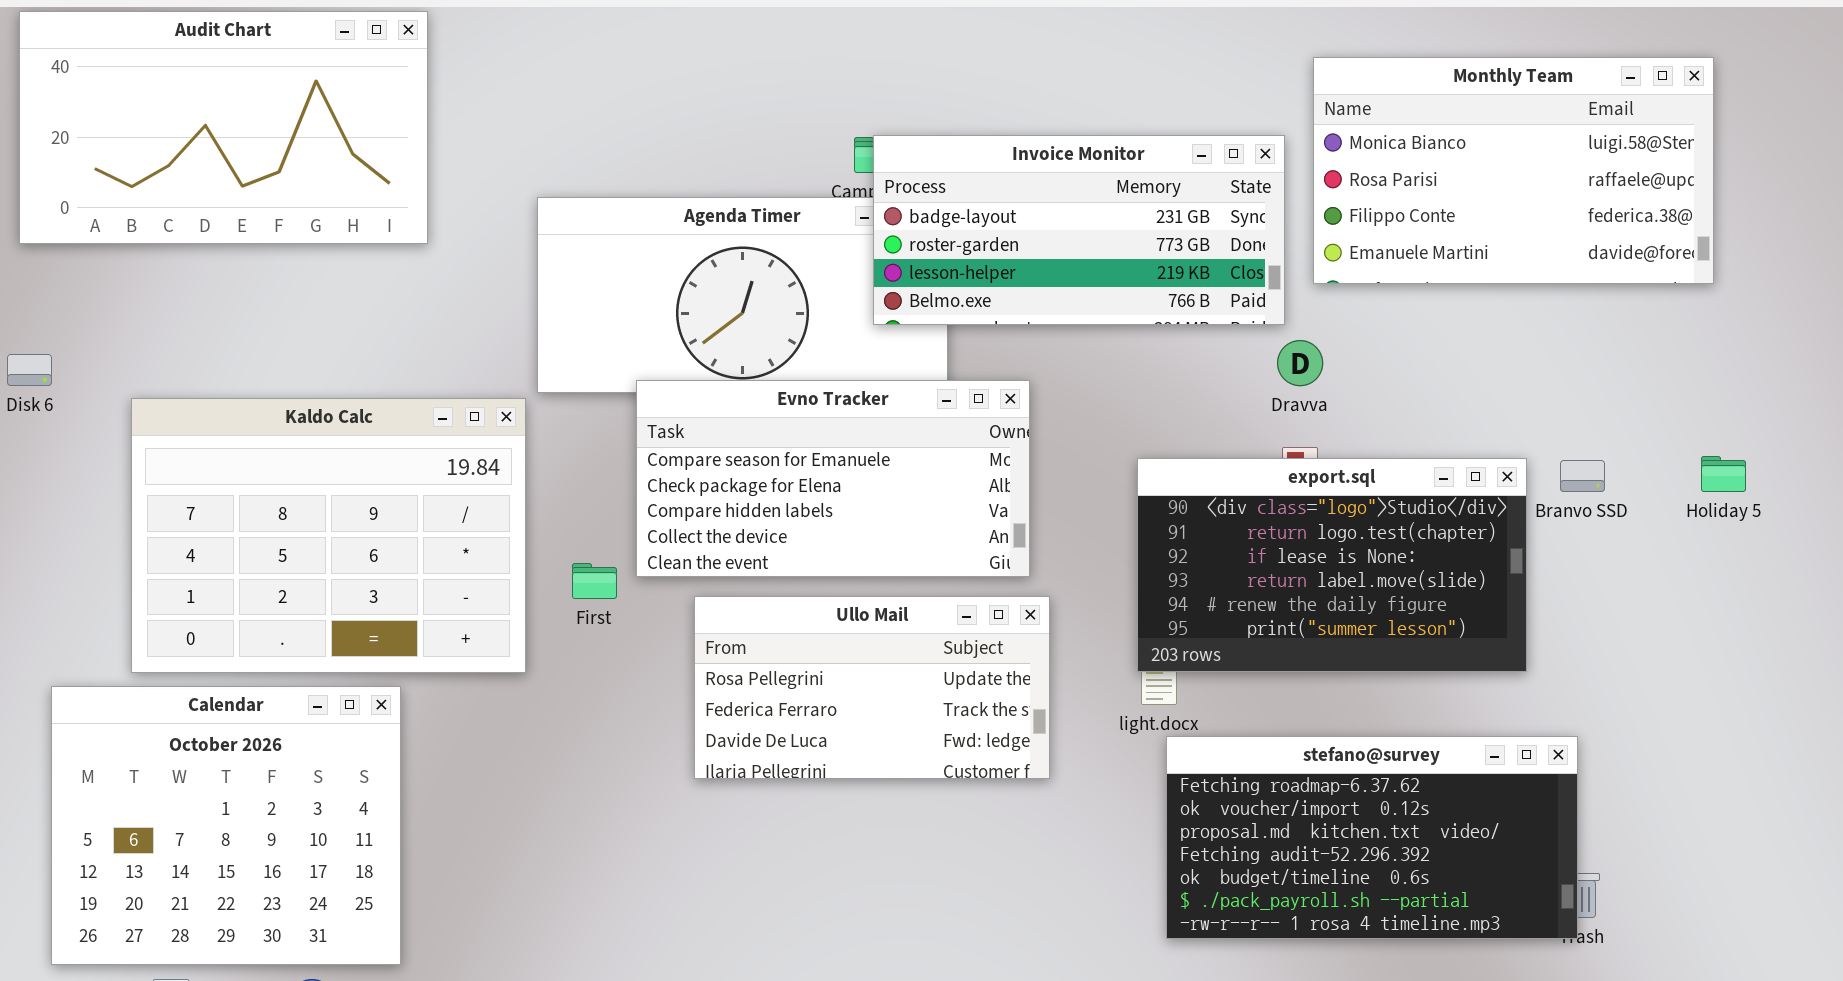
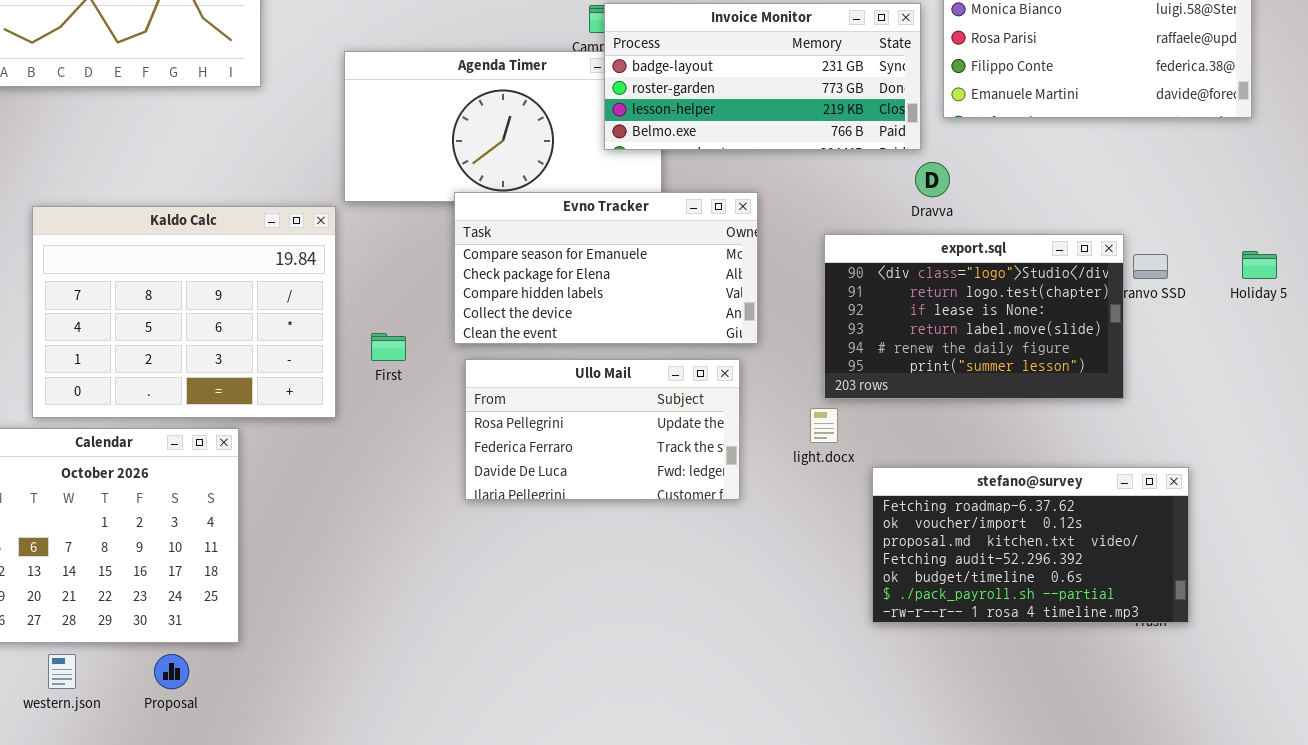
Evno Tracker: [636,380,1030,577] -> [454,192,758,344], moved
export.sql: [1137,458,1527,672] -> [824,234,1124,399], moved
stefano@survey: [1166,736,1578,939] -> [872,467,1189,623], moved

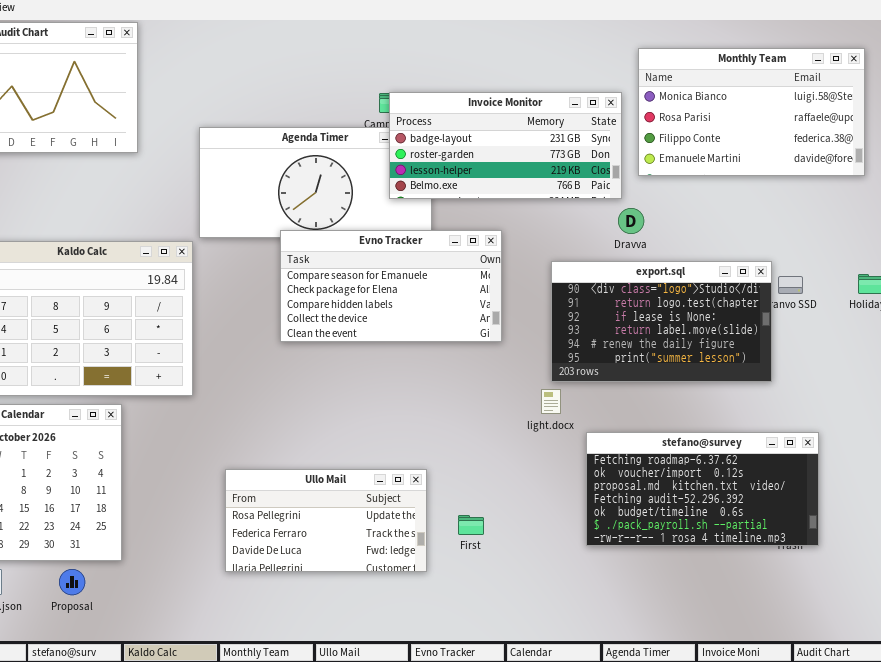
First: [371,333,406,361] -> [458,515,484,535], moved
Ullo Mail: [465,359,740,500] -> [225,469,427,572], moved

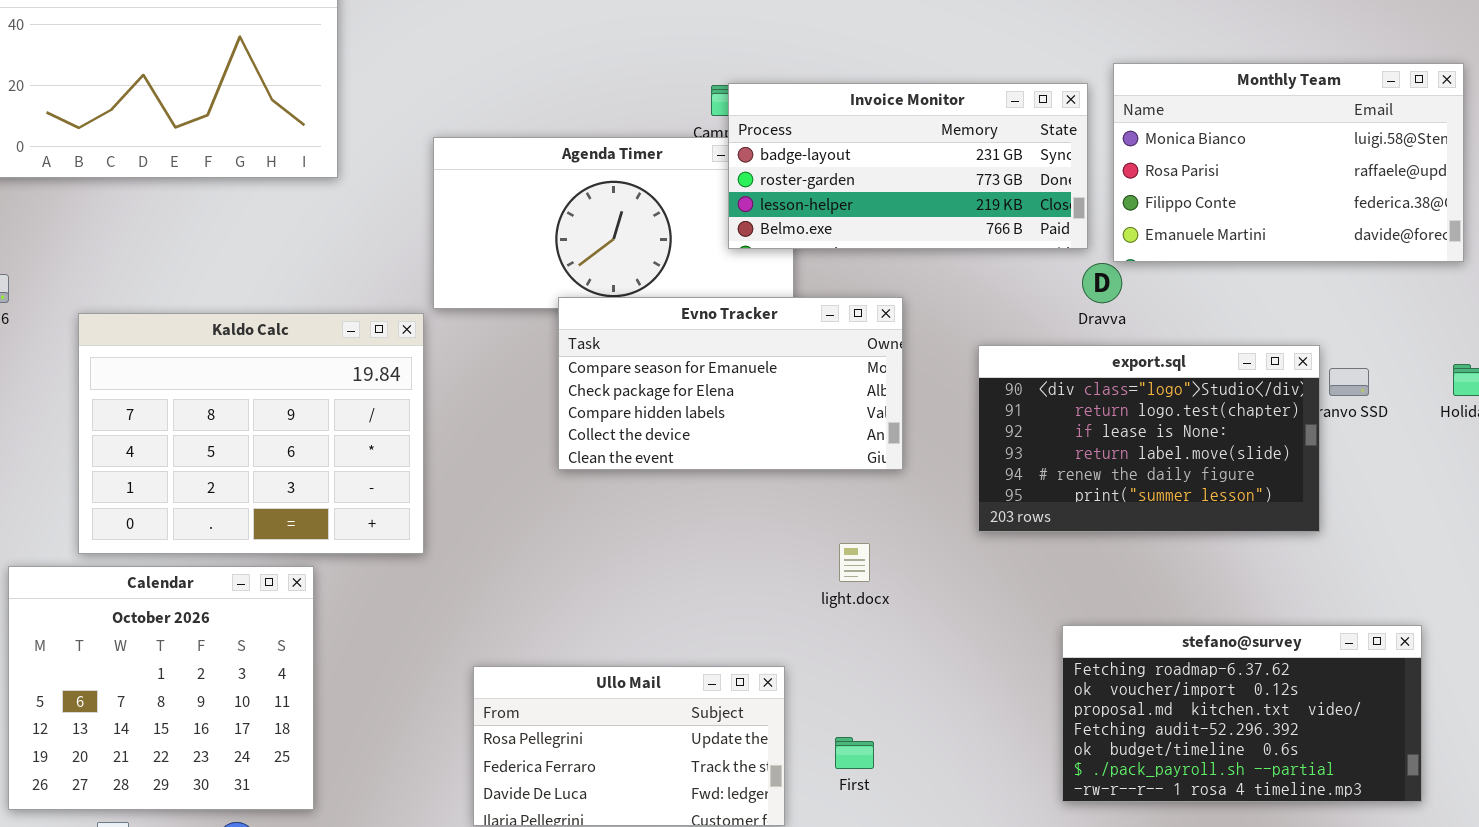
Monthly Team: [638,48,865,176] -> [1113,63,1464,262], moved
light.docx: [541,389,561,414] -> [839,543,870,582], moved
stefano@survey: [586,432,819,546] -> [1062,625,1422,802], moved

